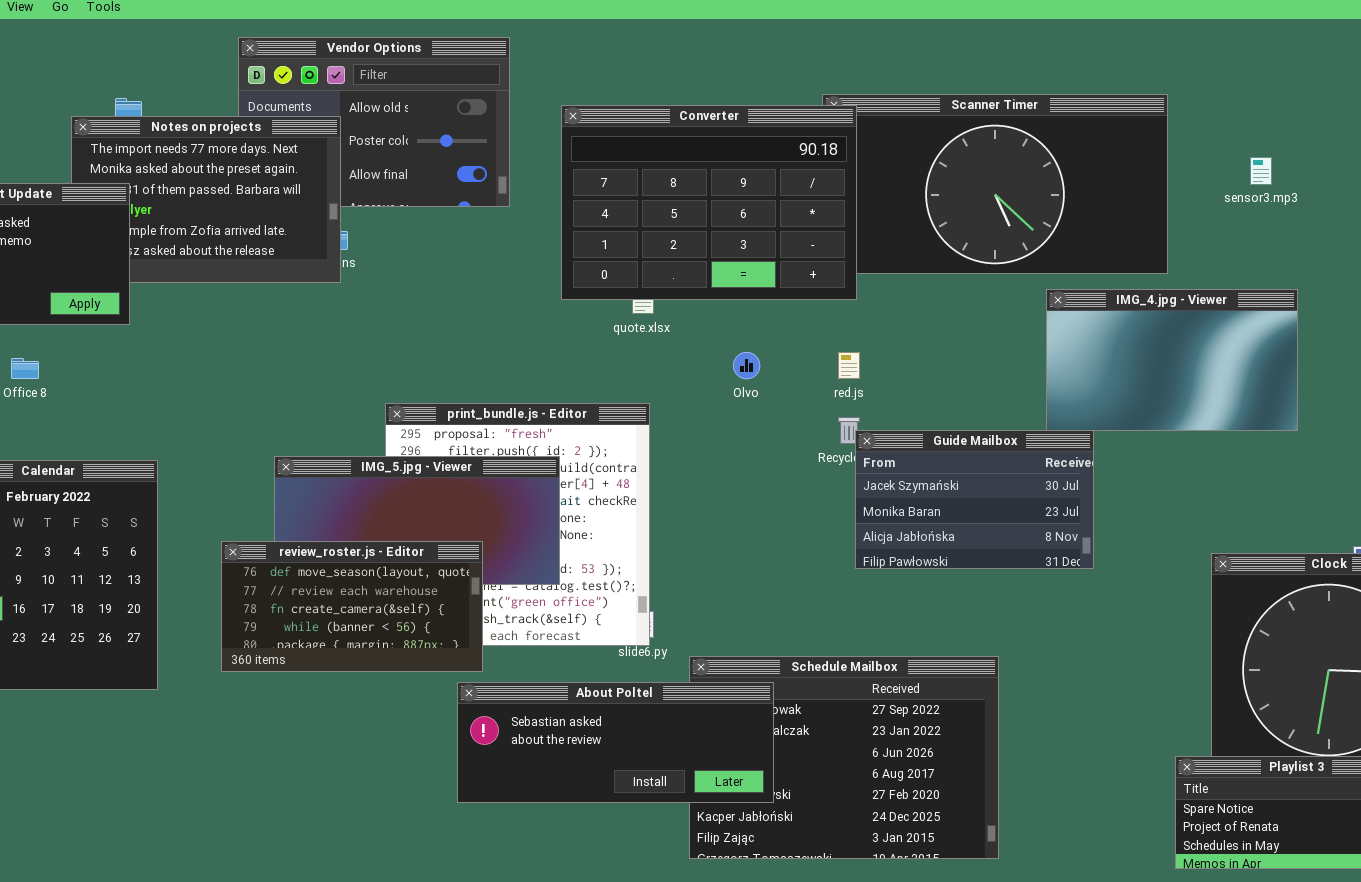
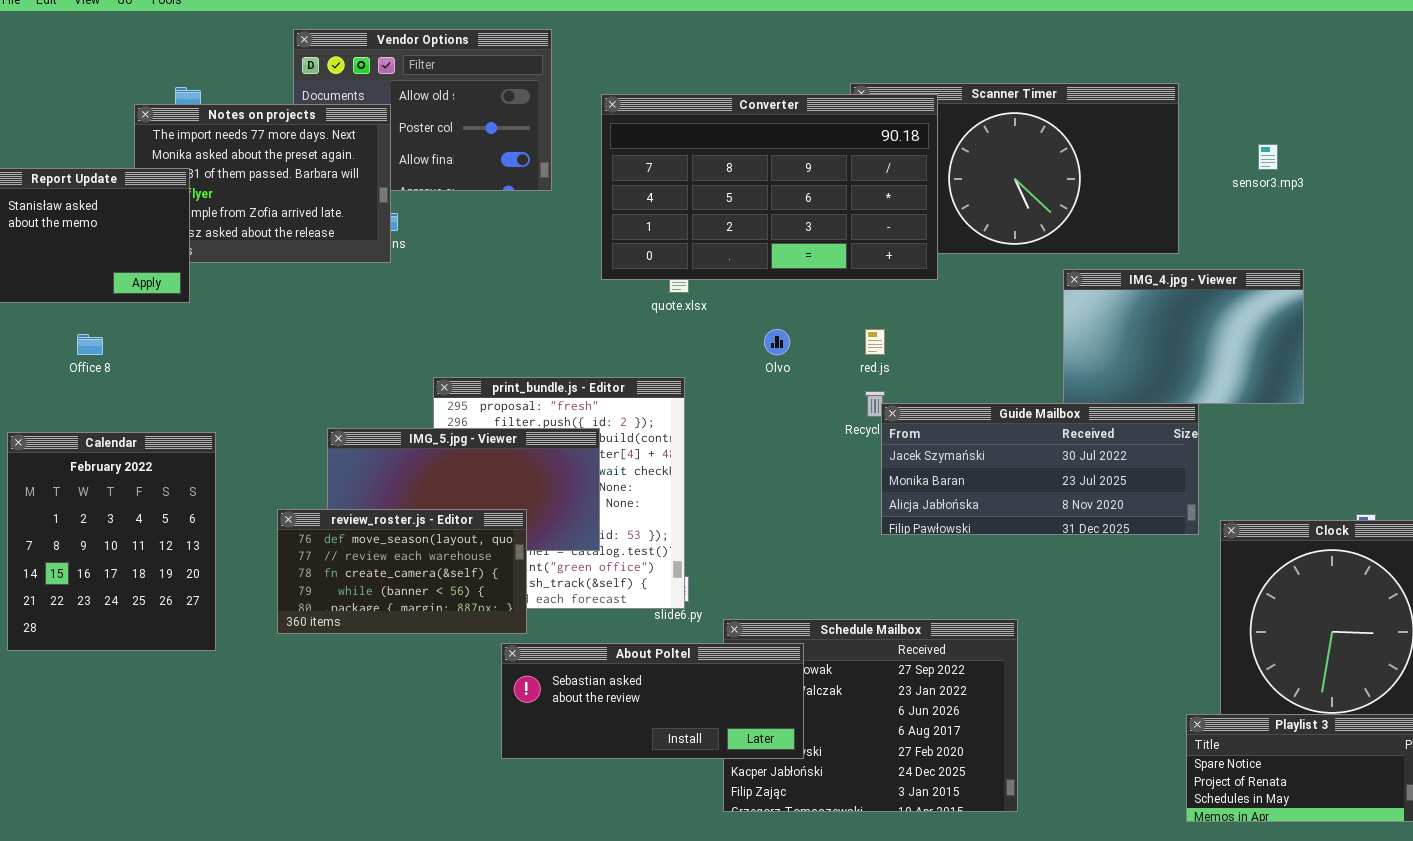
Converter: [561,105,857,300] -> [601,94,938,280], resized
Guide Mailbox: [855,430,1094,569] -> [881,403,1199,535], resized

